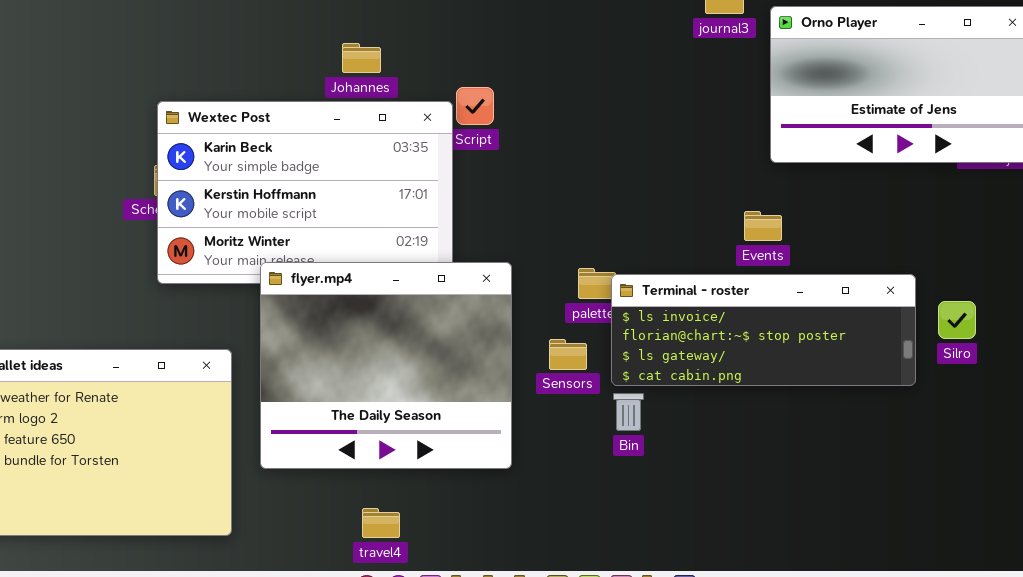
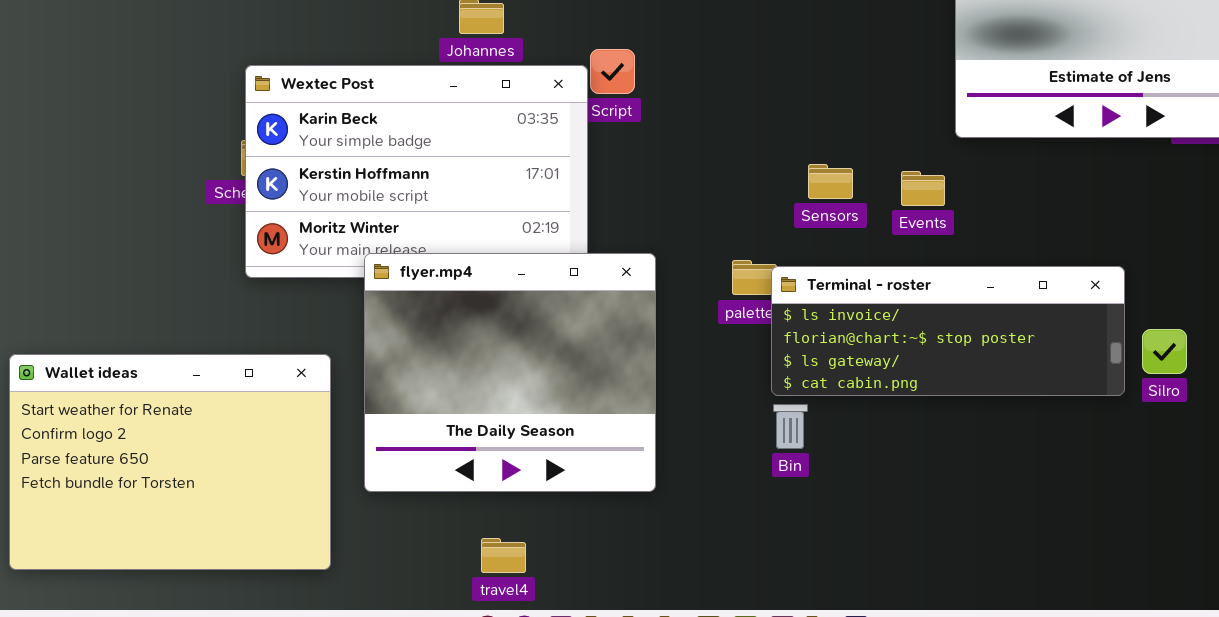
Events: [744,211,782,241] -> [901,171,945,206], moved
Silro: [938,301,976,339] -> [1142,329,1187,374], moved
Sensors: [549,339,587,370] -> [808,164,853,199], moved

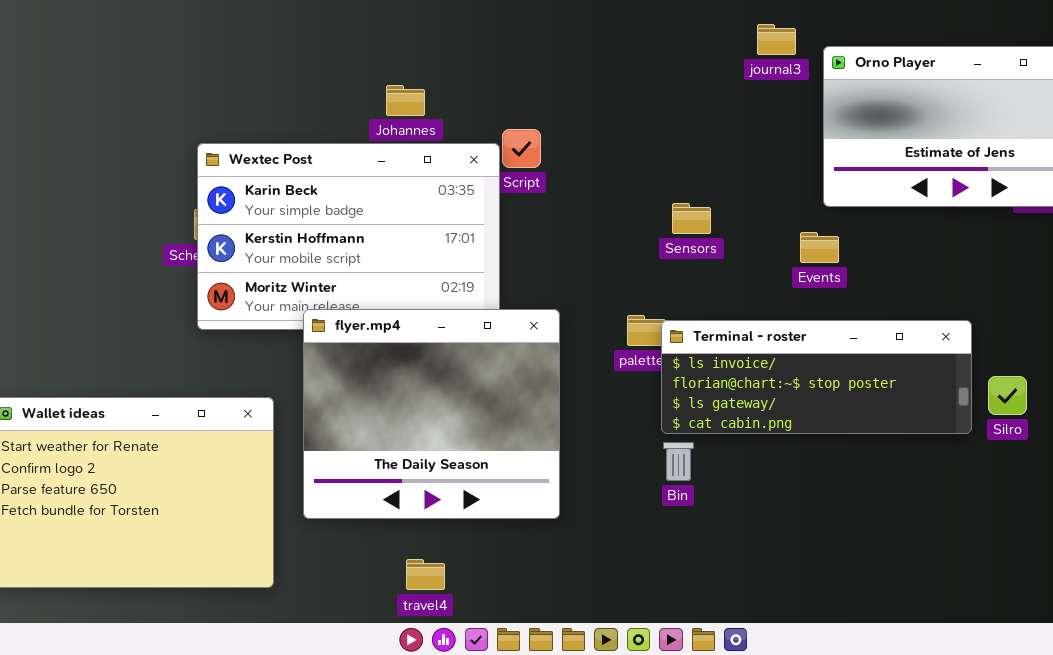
Sensors: [808,164,853,199] -> [672,203,711,234], moved
Events: [901,171,945,206] -> [800,232,839,263], moved

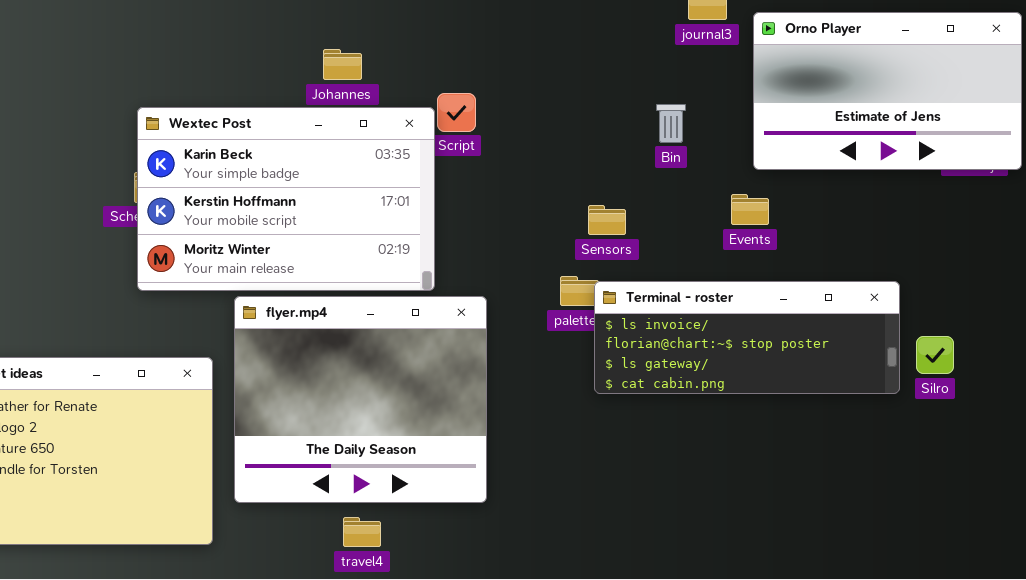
Sensors: [672,203,711,234] -> [588,205,626,235], moved
flyer.mp4: [303,309,560,519] -> [234,296,487,503], moved
Bin: [663,442,694,481] -> [656,104,686,143], moved

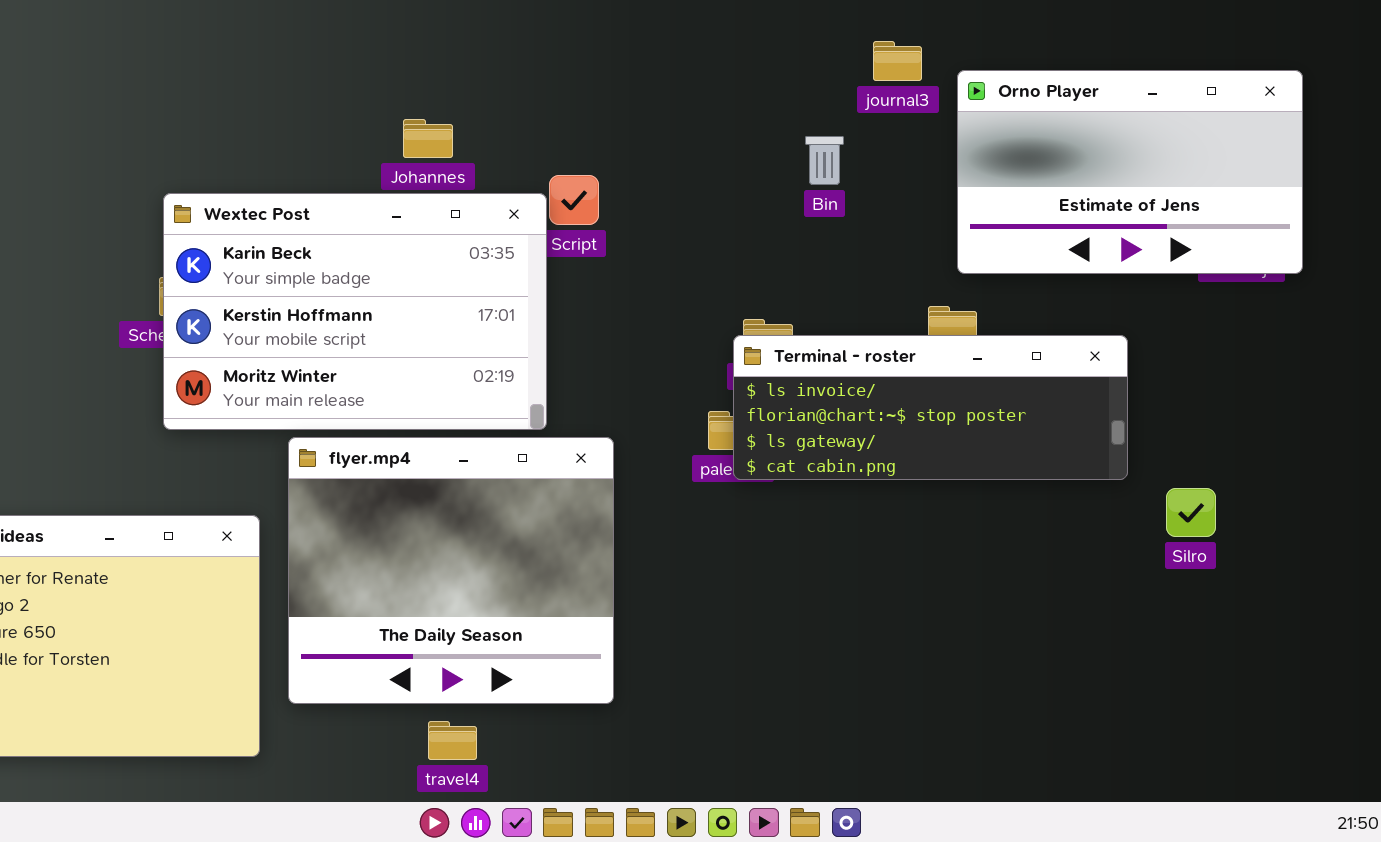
Bin: [656,104,686,143] -> [805,136,844,185], moved
Terminal - roster: [594,281,900,394] -> [733,335,1128,480], moved

